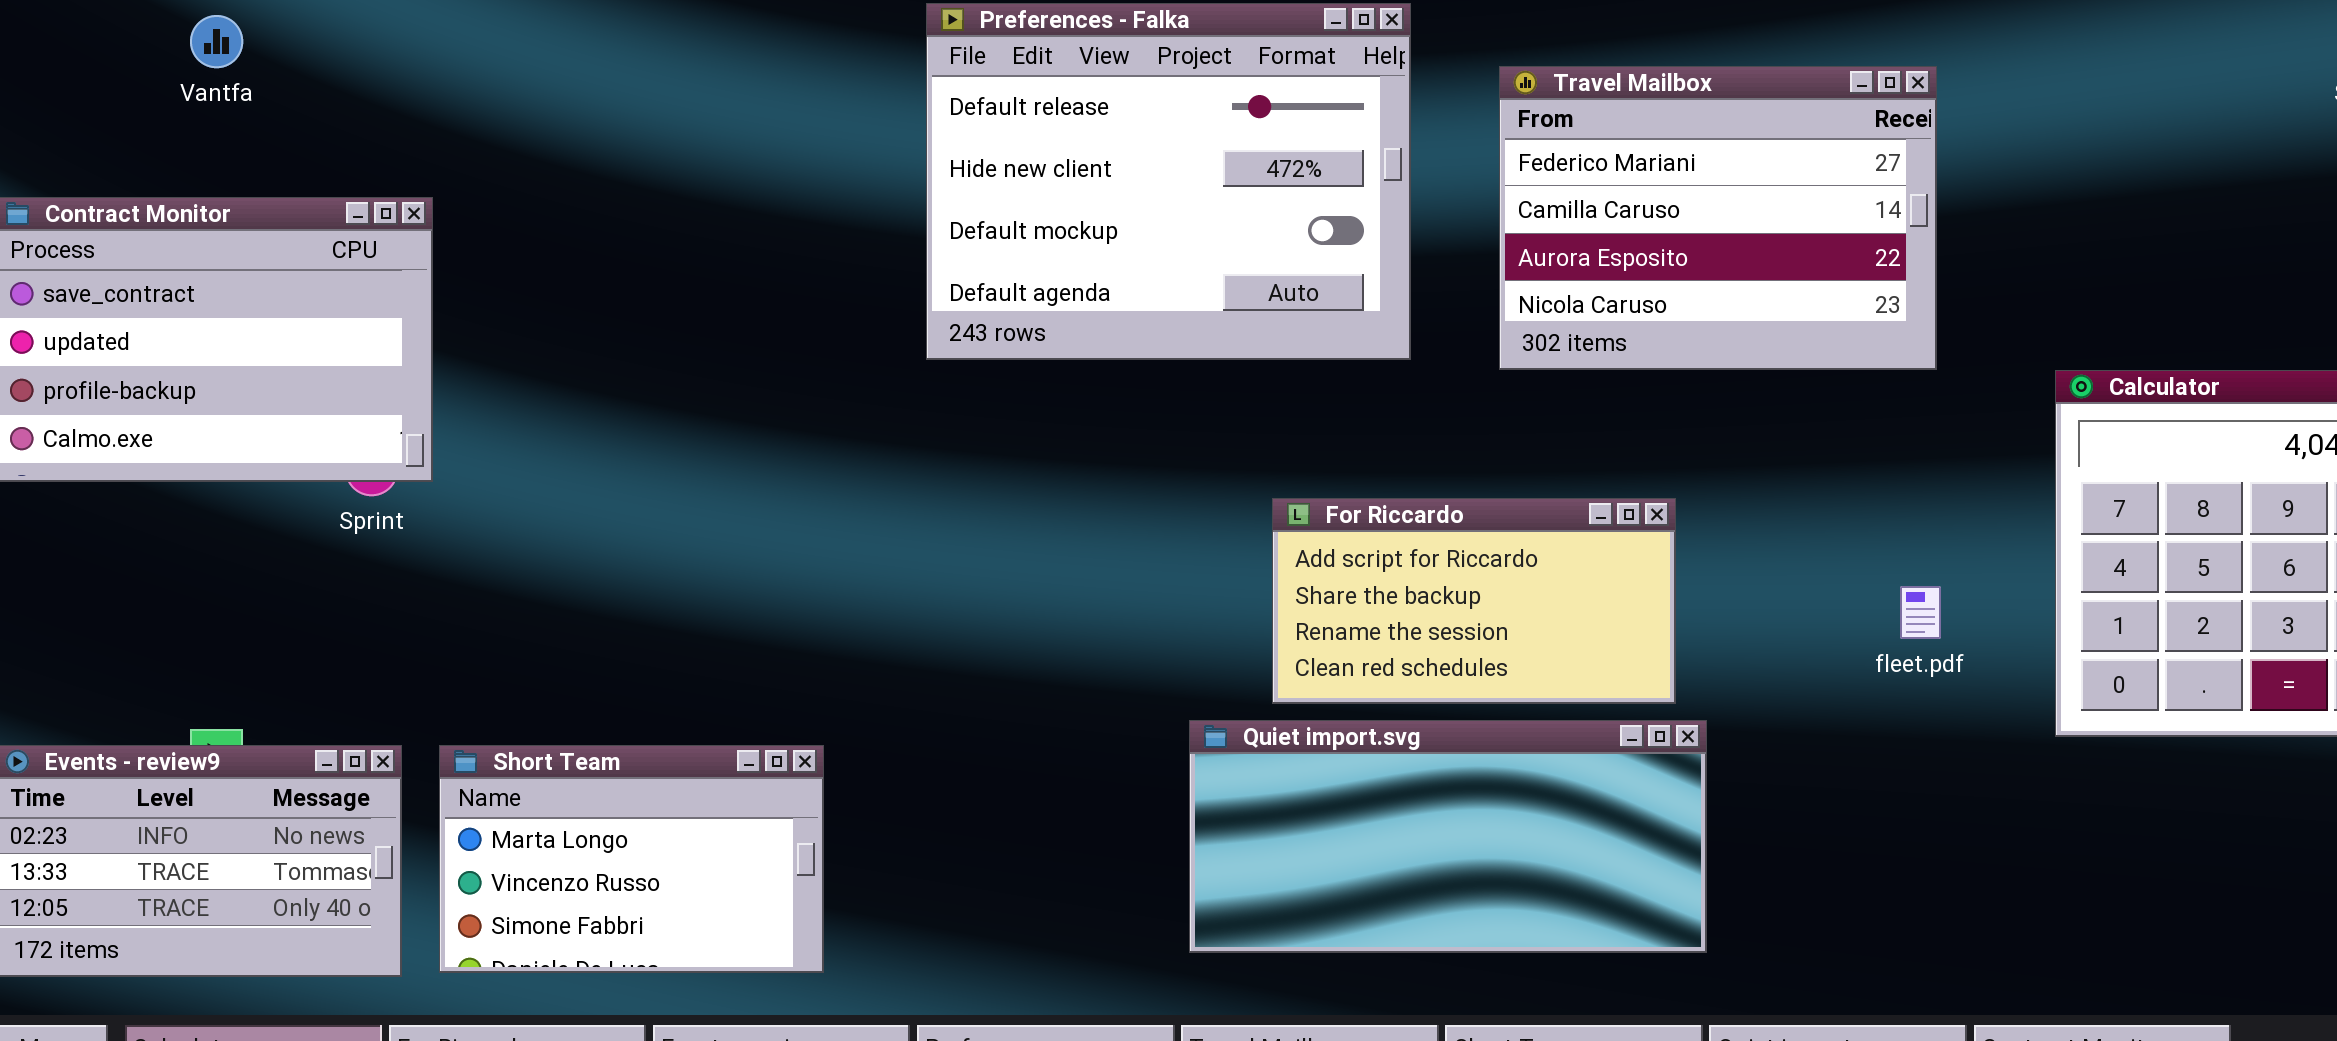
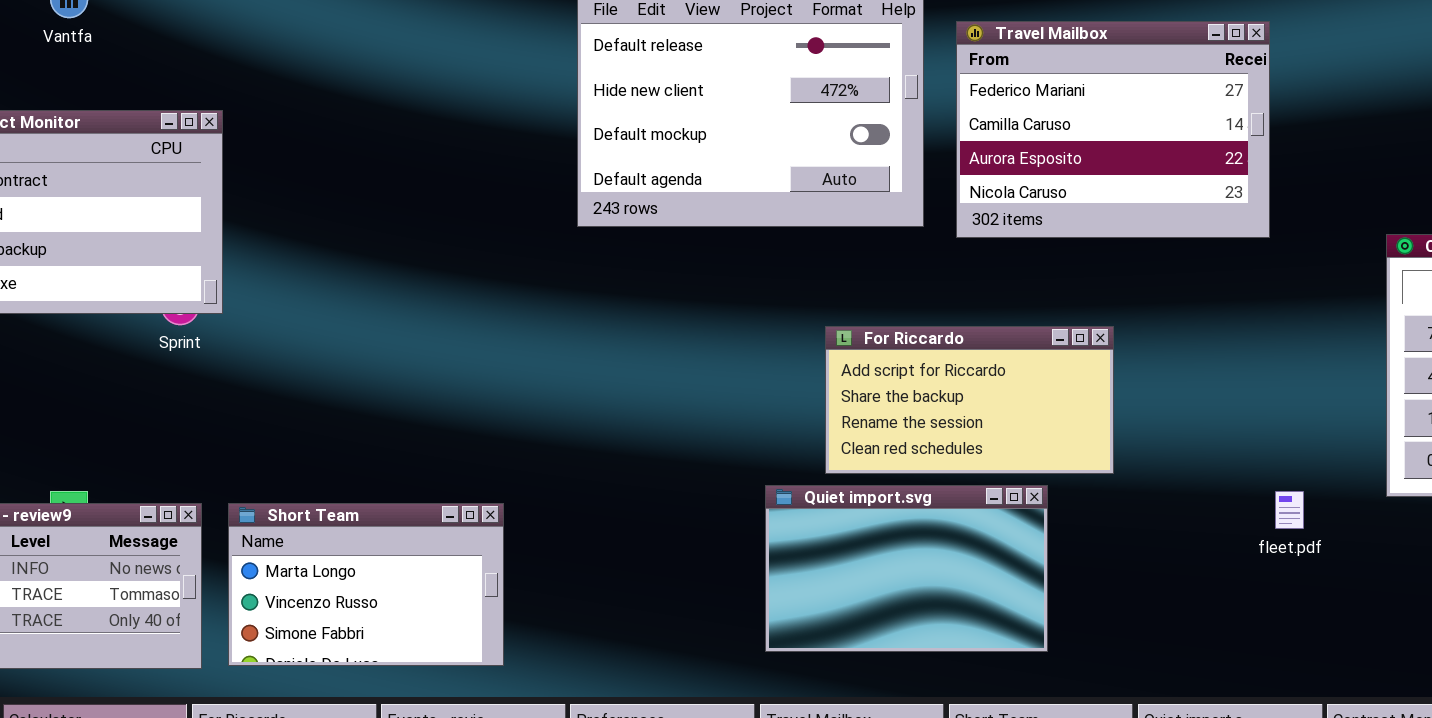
Travel Mailbox: [1499,66,1937,370] -> [956,21,1270,238], moved
fleet.pdf: [1900,586,1941,639] -> [1275,491,1304,529], moved
Quiet import.svg: [1189,720,1707,953] -> [765,485,1048,652], resized

